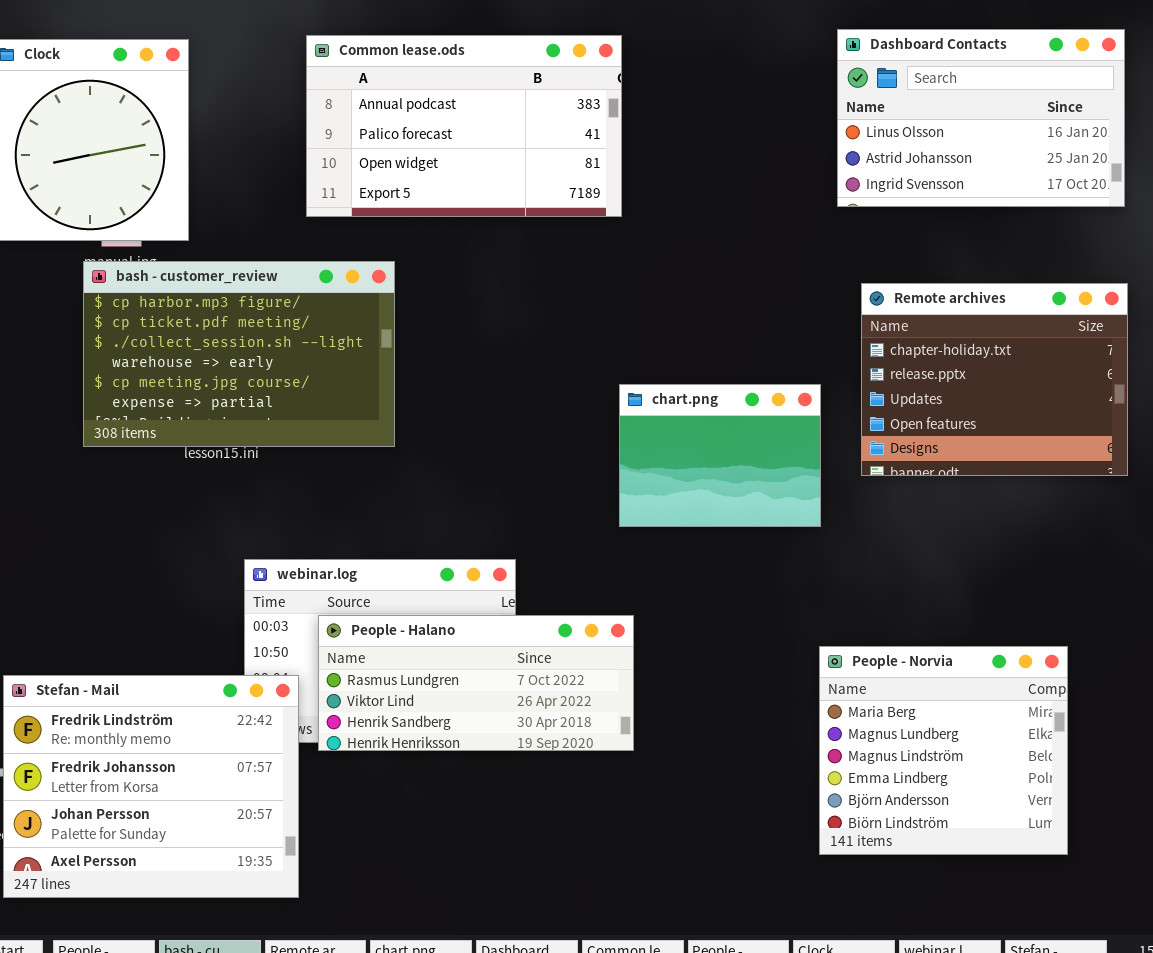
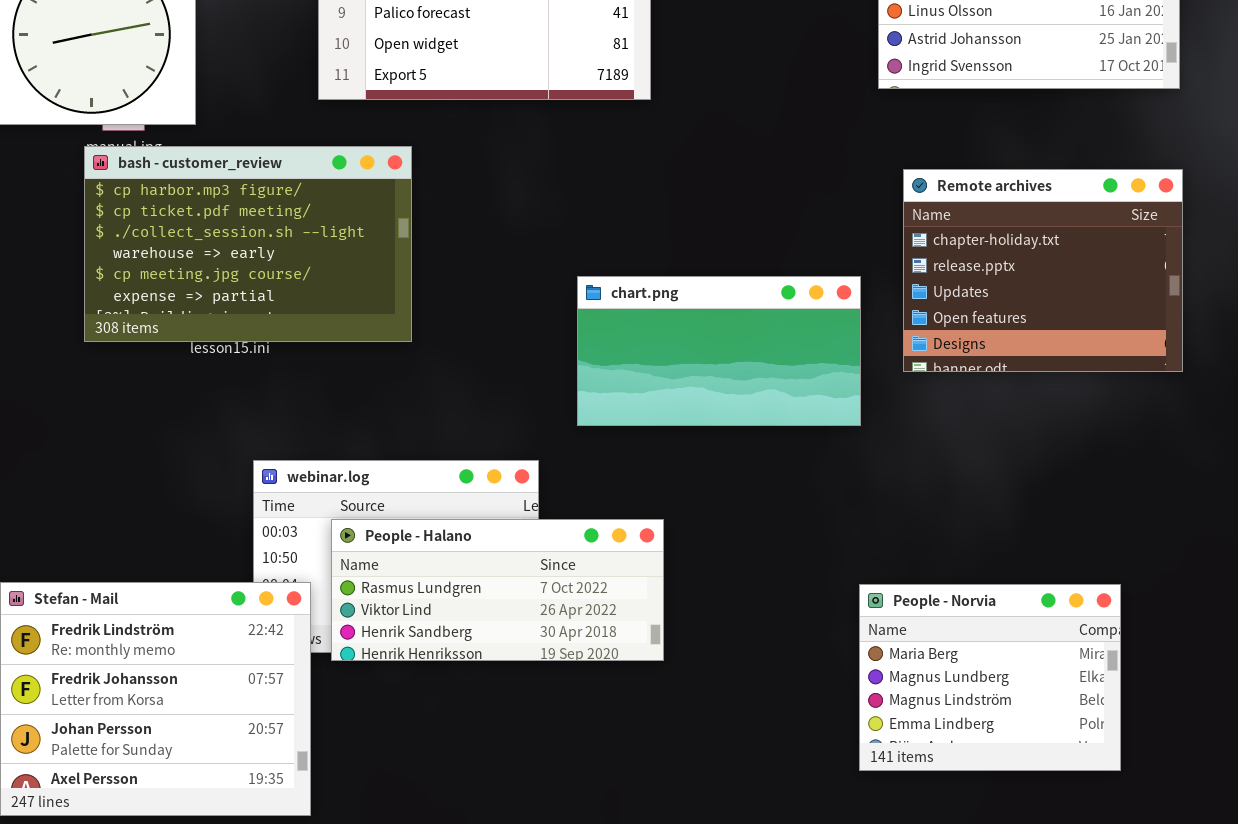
chart.png: [619,384,821,527] -> [577,276,861,426], resized
People - Norvia: [819,646,1068,855] -> [859,584,1121,771], resized

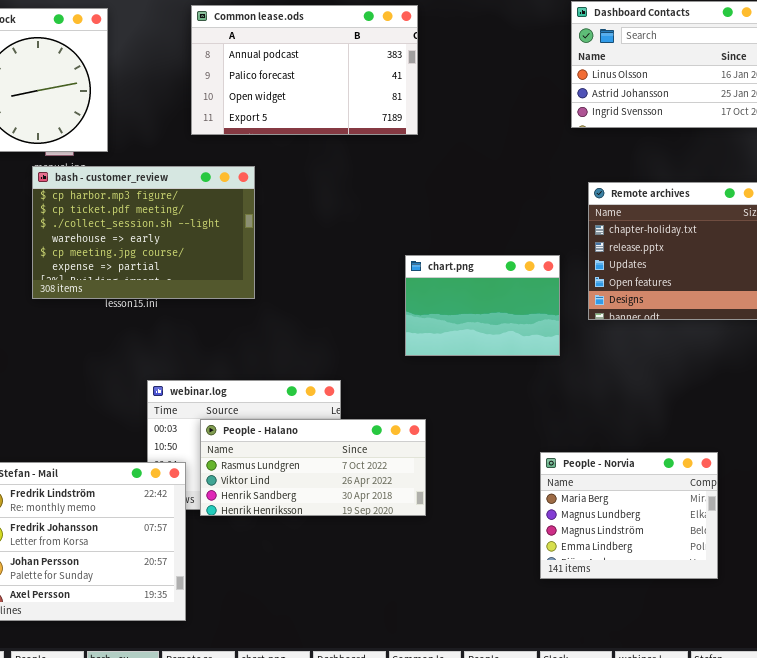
chart.png: [577,276,861,426] -> [405,255,560,356], resized
People - Norvia: [859,584,1121,771] -> [540,452,718,579], moved

